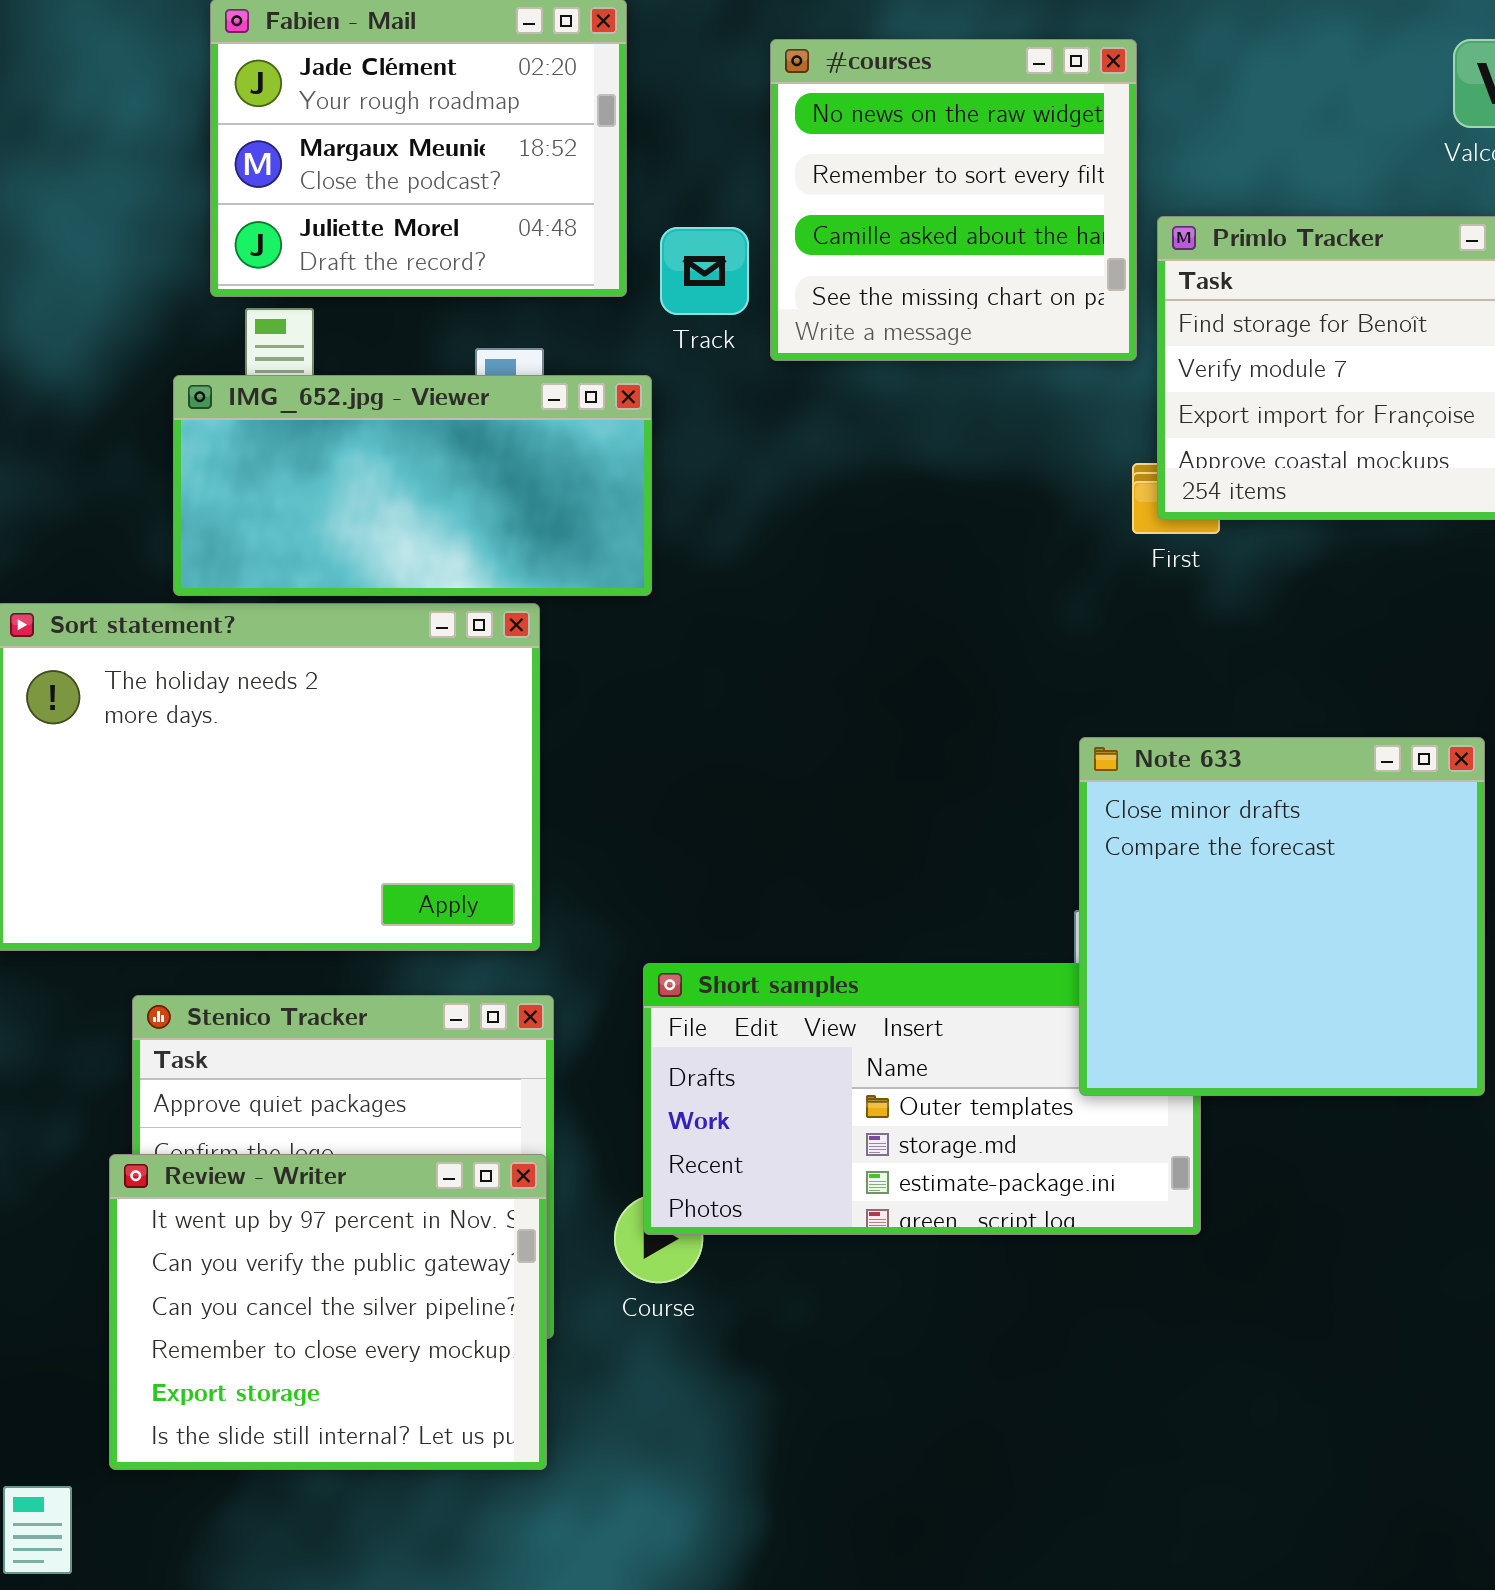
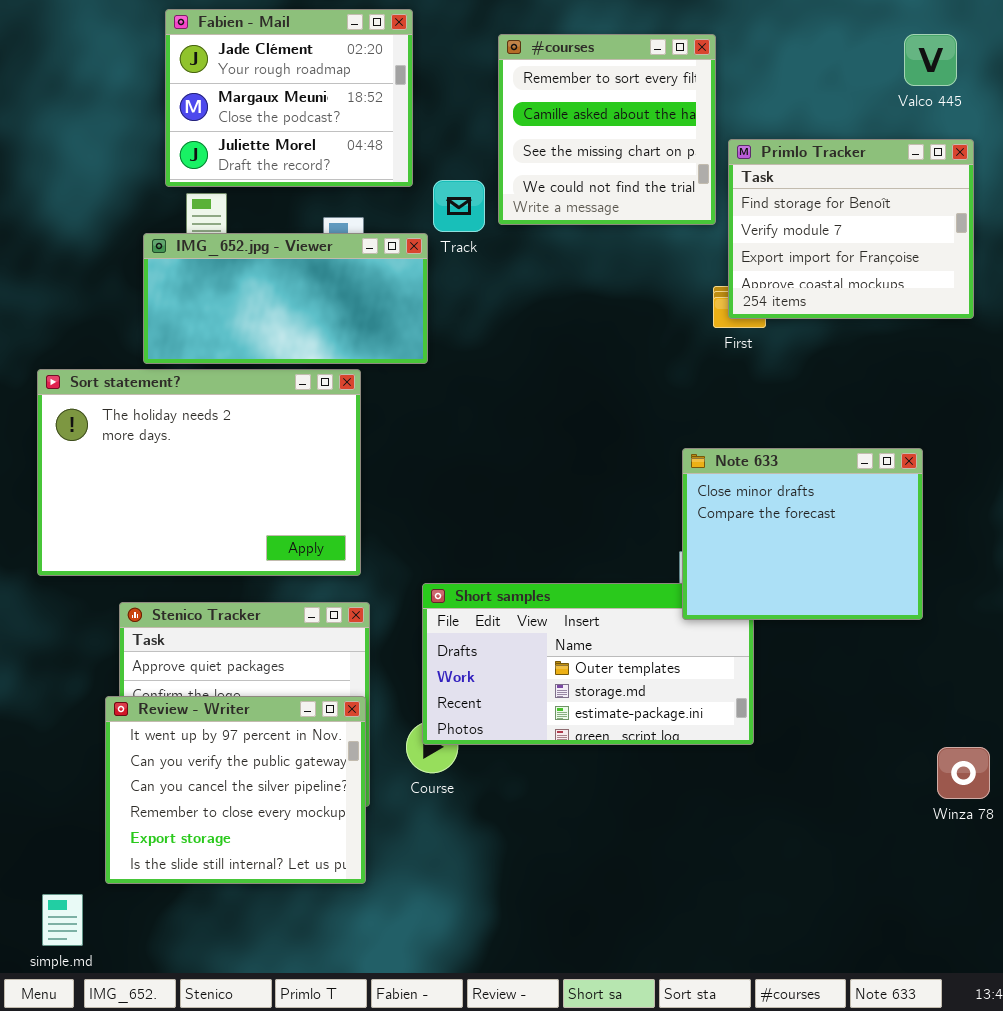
#courses: [770,39,1137,361] -> [498,34,716,225], scrolled down 1 row
Track: [660,227,749,315] -> [433,180,485,232], moved
Note 633: [1079,737,1485,1096] -> [682,448,923,620], resized

